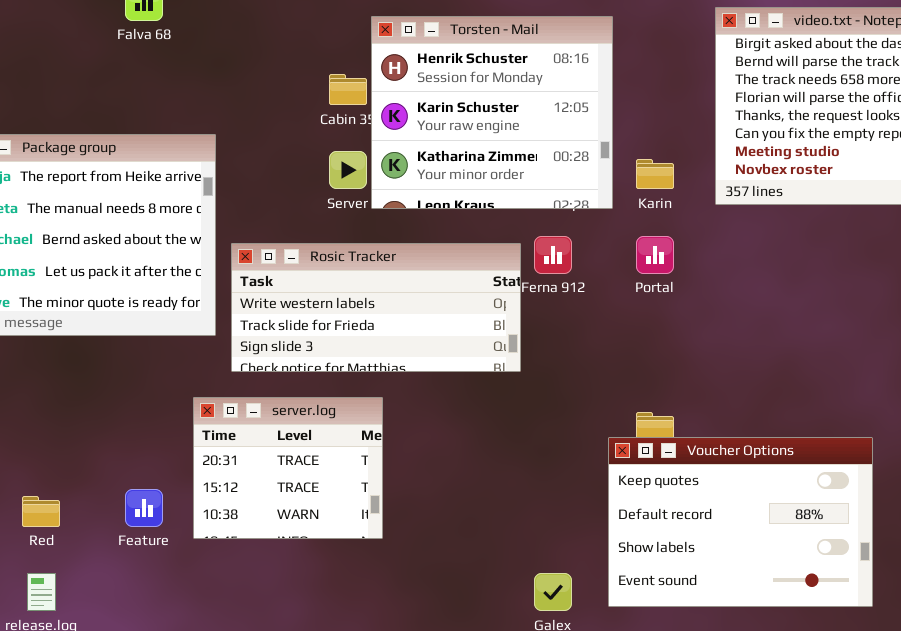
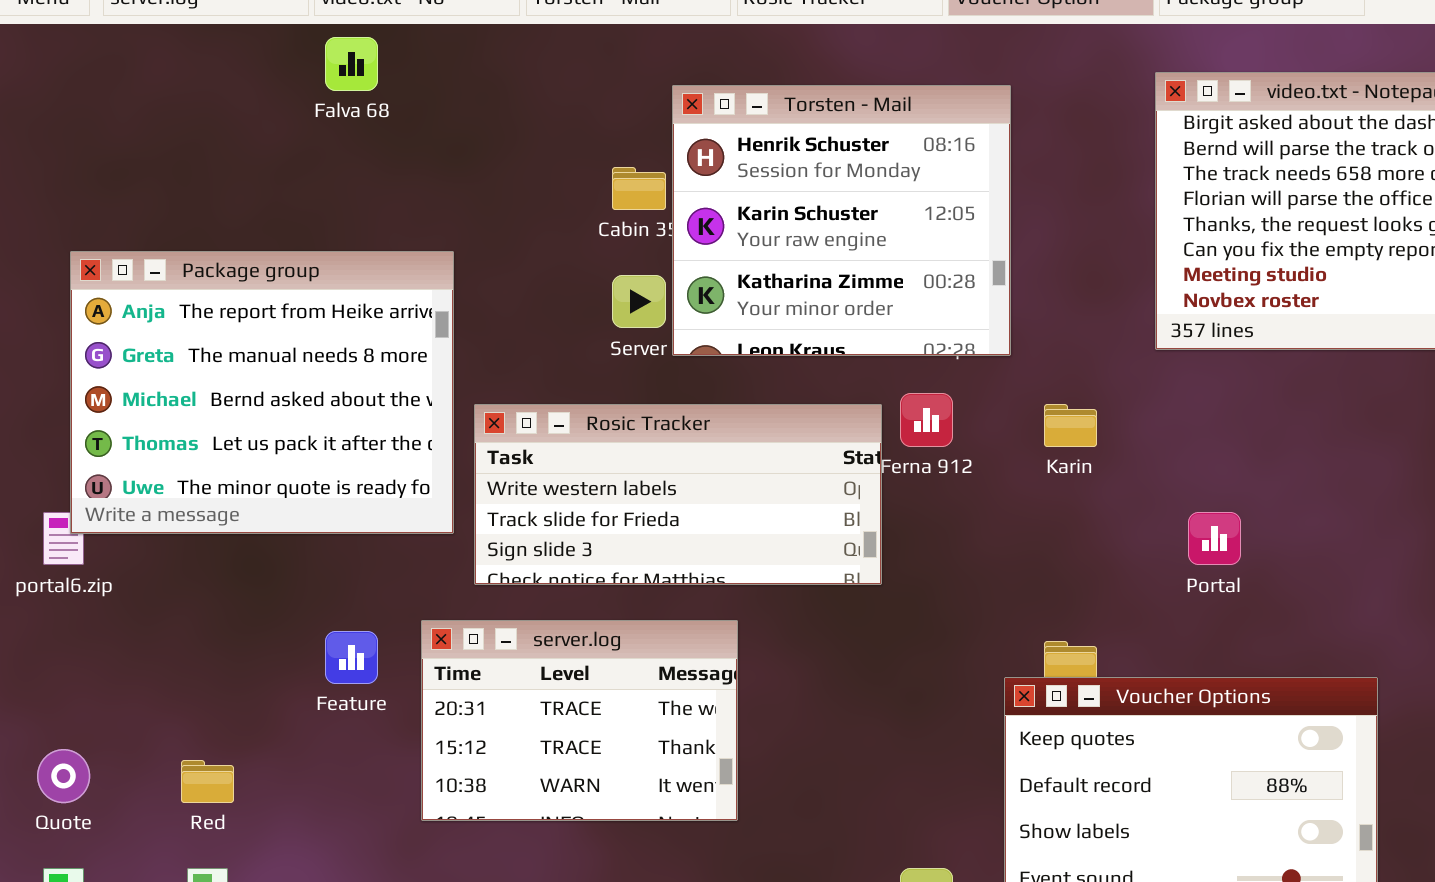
Karin: [636,159,674,189] -> [1044,404,1097,447], moved
Portal: [636,236,674,274] -> [1188,512,1241,565], moved
server.log: [193,397,383,539] -> [421,620,738,821], resized
Feature: [125,489,163,527] -> [325,631,378,684], moved

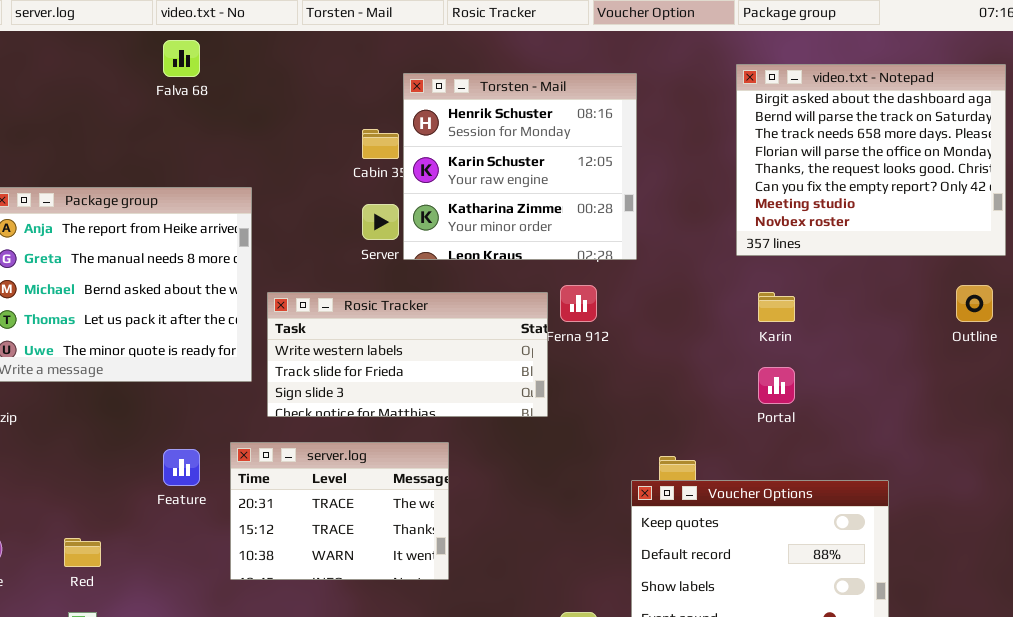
Karin: [1044,404,1097,447] -> [758,292,795,322], moved

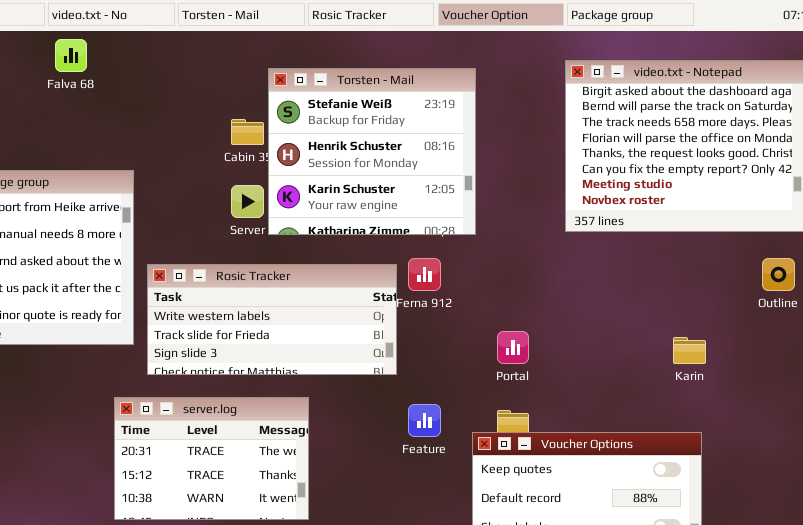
Torsten - Mail: [403,73,637,260] -> [268,68,476,235], scrolled up 1 row
Karin: [758,292,795,322] -> [673,337,706,364], moved
Portal: [758,367,795,404] -> [497,331,529,364], moved
Feature: [163,449,200,486] -> [408,404,441,437], moved

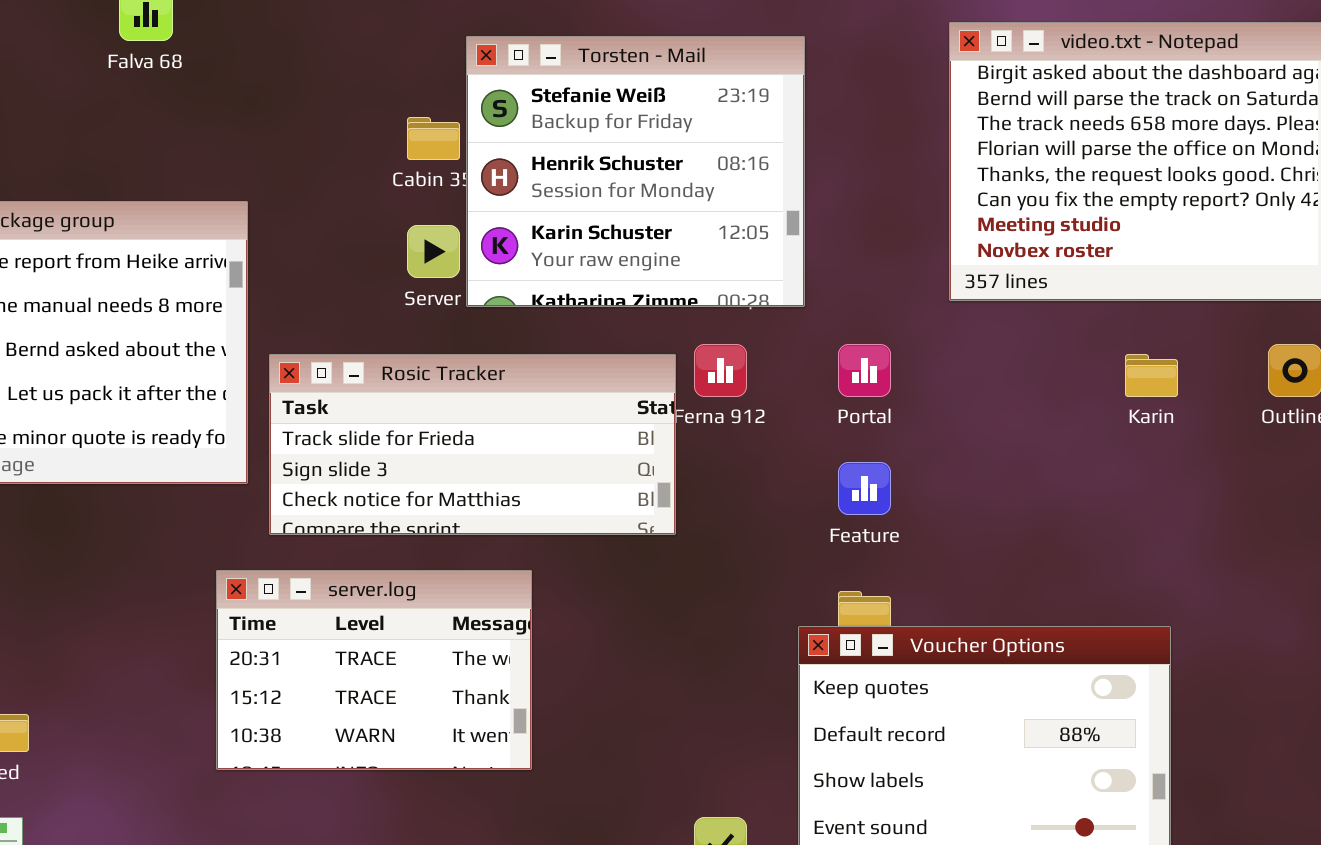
Rosic Tracker: [147,264,397,375] -> [269,354,676,535], scrolled down 1 row
Portal: [497,331,529,364] -> [838,344,891,397], moved
Karin: [673,337,706,364] -> [1125,354,1178,397], moved
Feature: [408,404,441,437] -> [838,462,891,515], moved

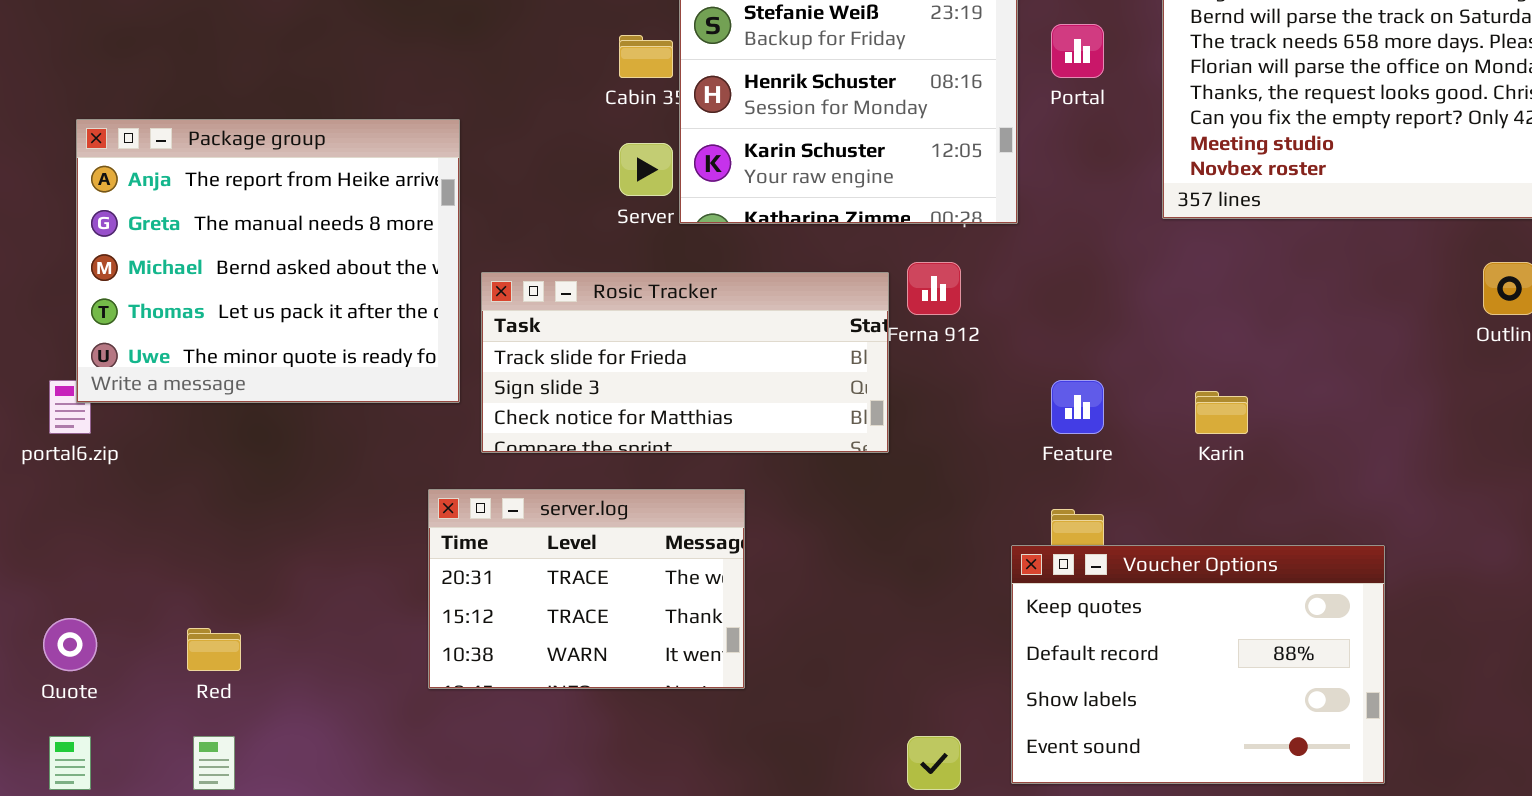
Portal: [838,344,891,397] -> [1051,24,1104,78], moved
Karin: [1125,354,1178,397] -> [1195,391,1248,434], moved

